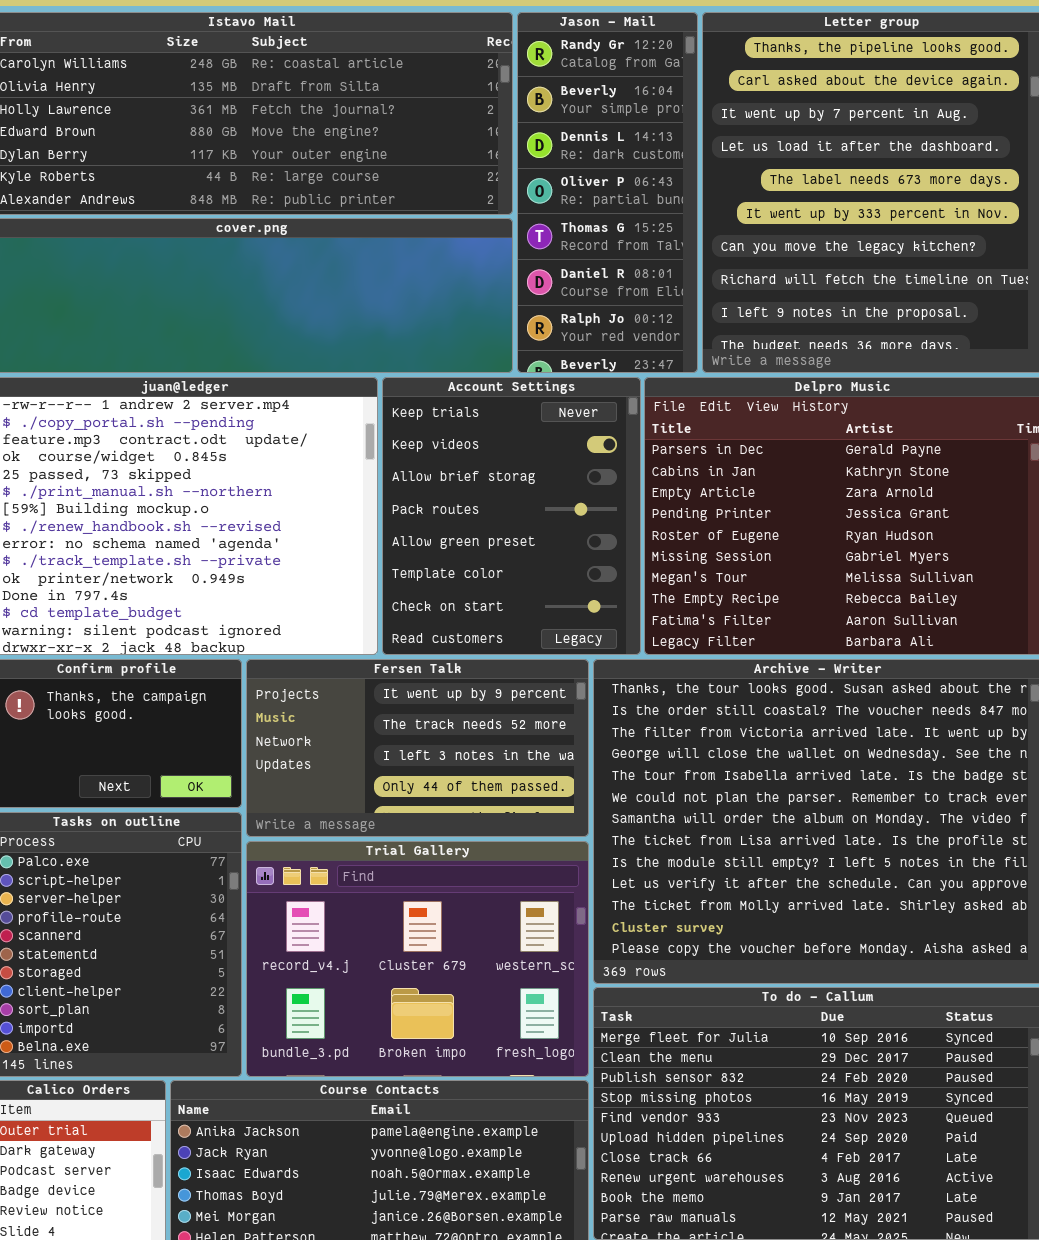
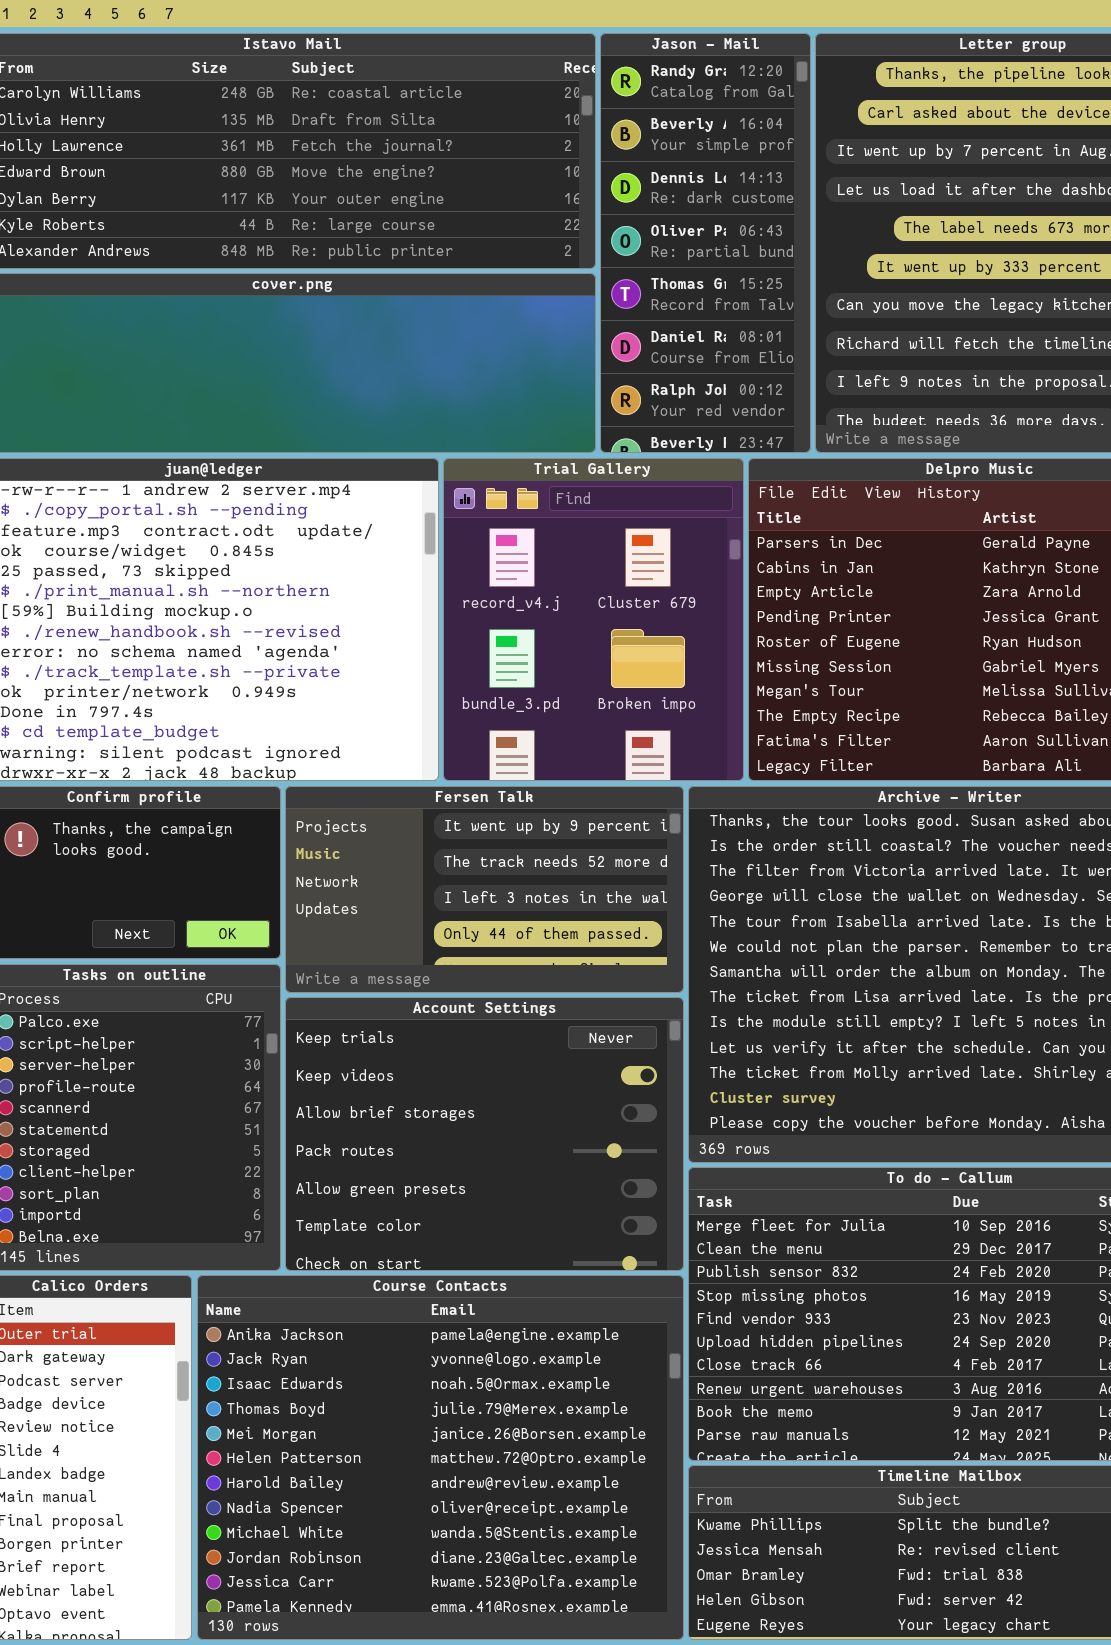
Account Settings: [382,377,641,655] -> [285,997,684,1271], moved, resized
Trial Gallery: [246,841,589,1077] -> [443,458,744,781], moved, resized

